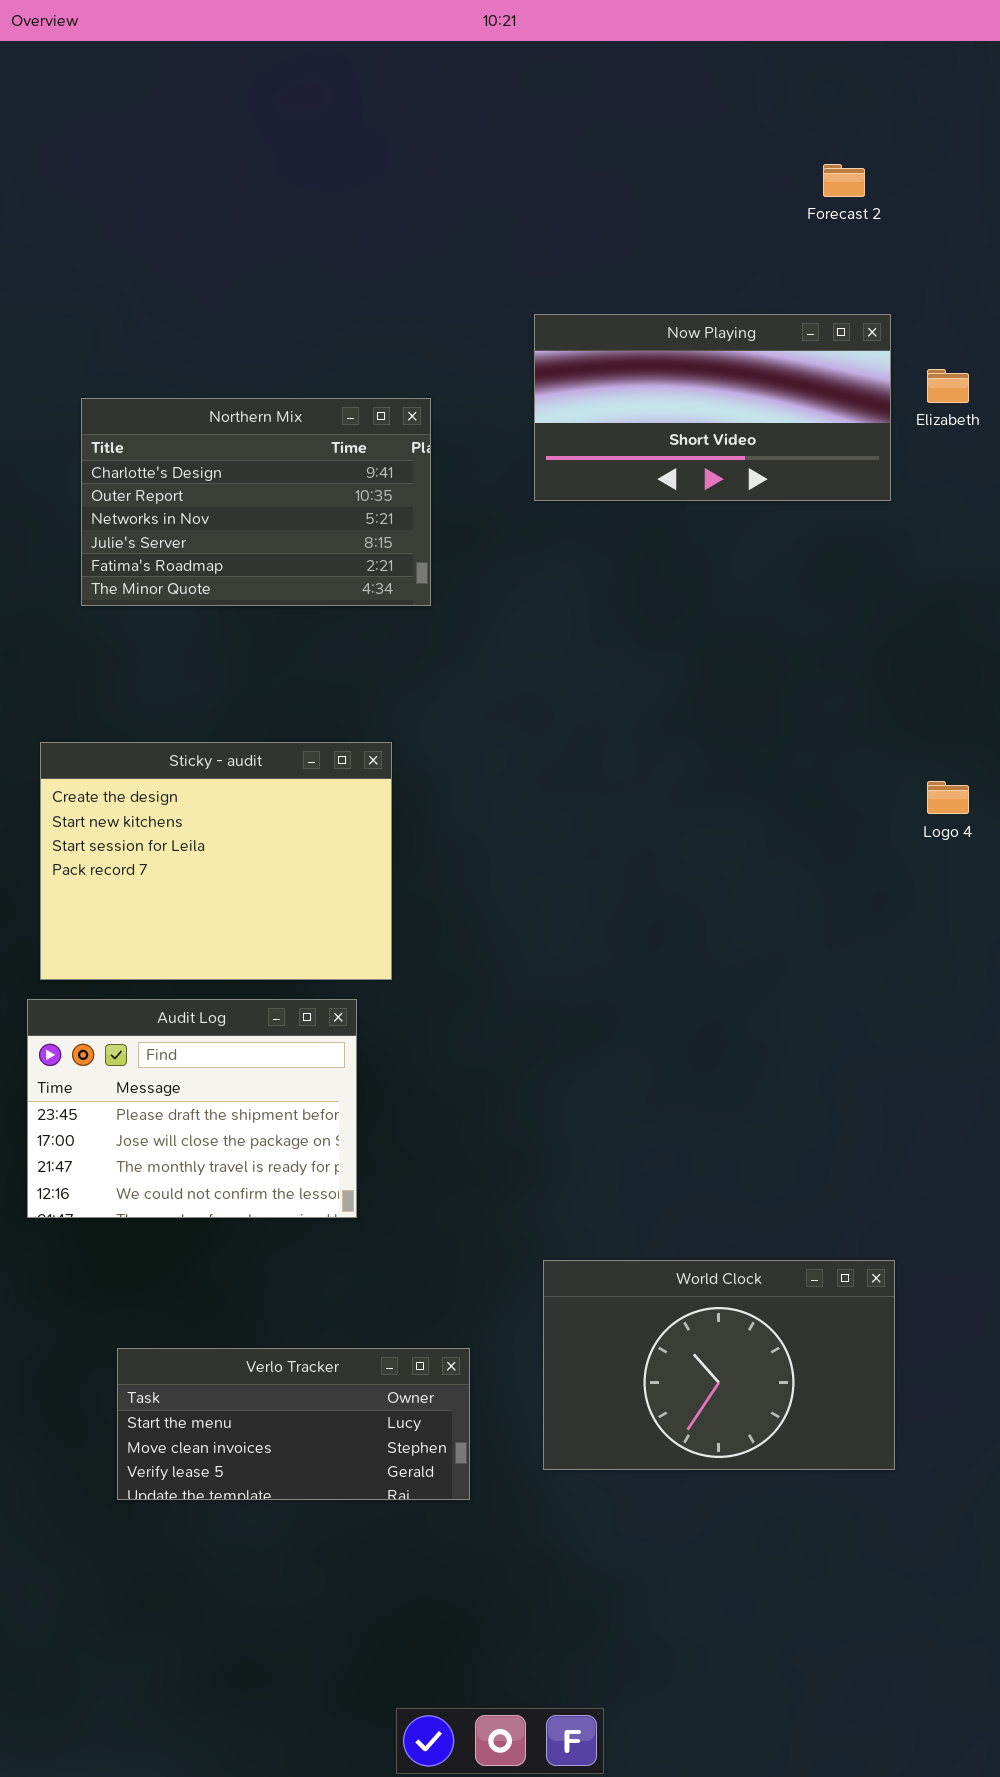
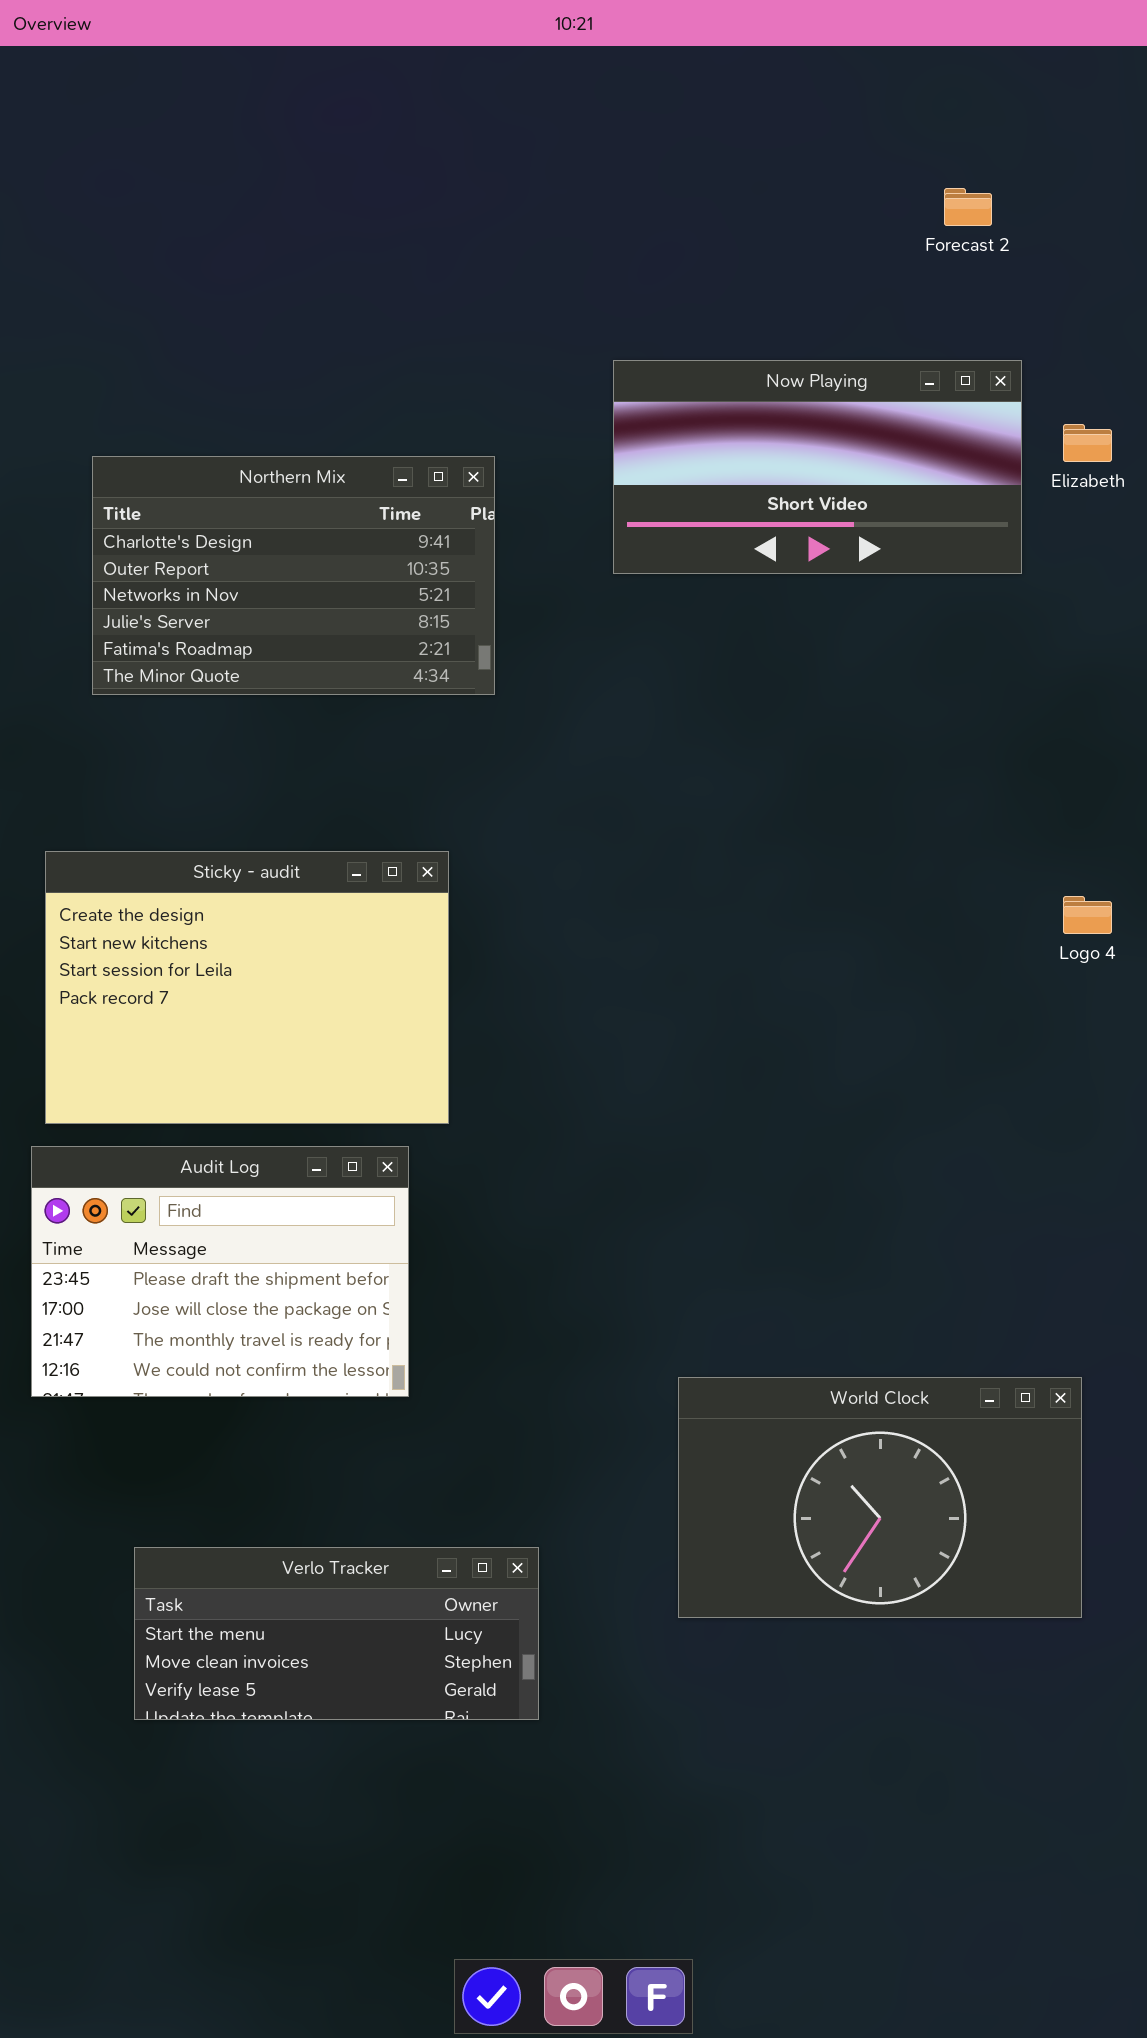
World Clock: [543,1260,895,1470] -> [678,1377,1082,1618], moved

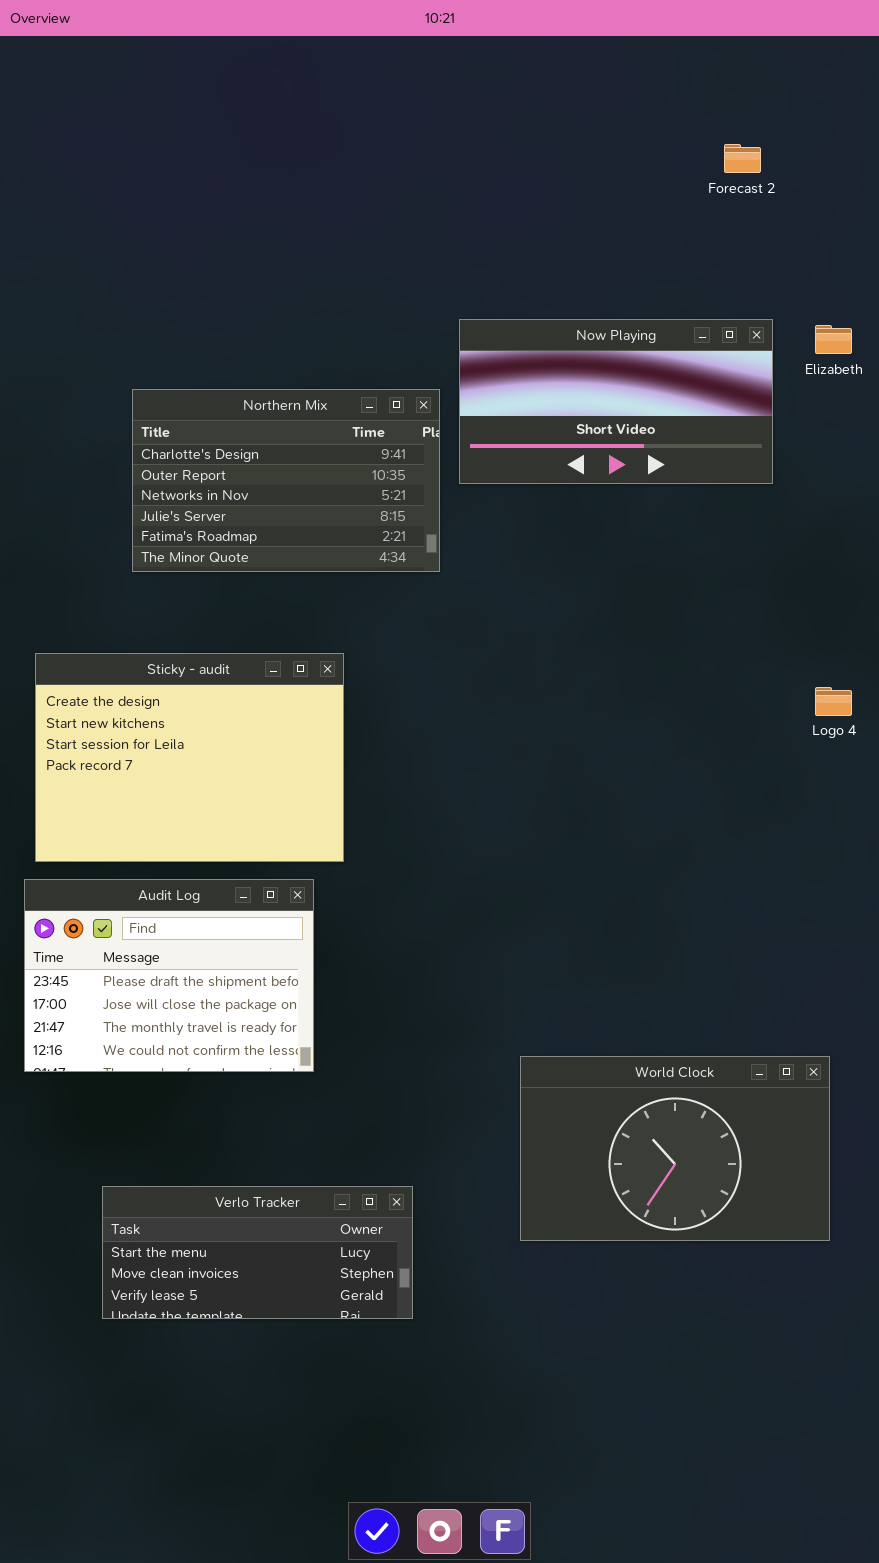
Now Playing: [613,360,1022,574] -> [459,319,773,484], moved
Northern Mix: [92,456,495,695] -> [132,389,440,572], moved

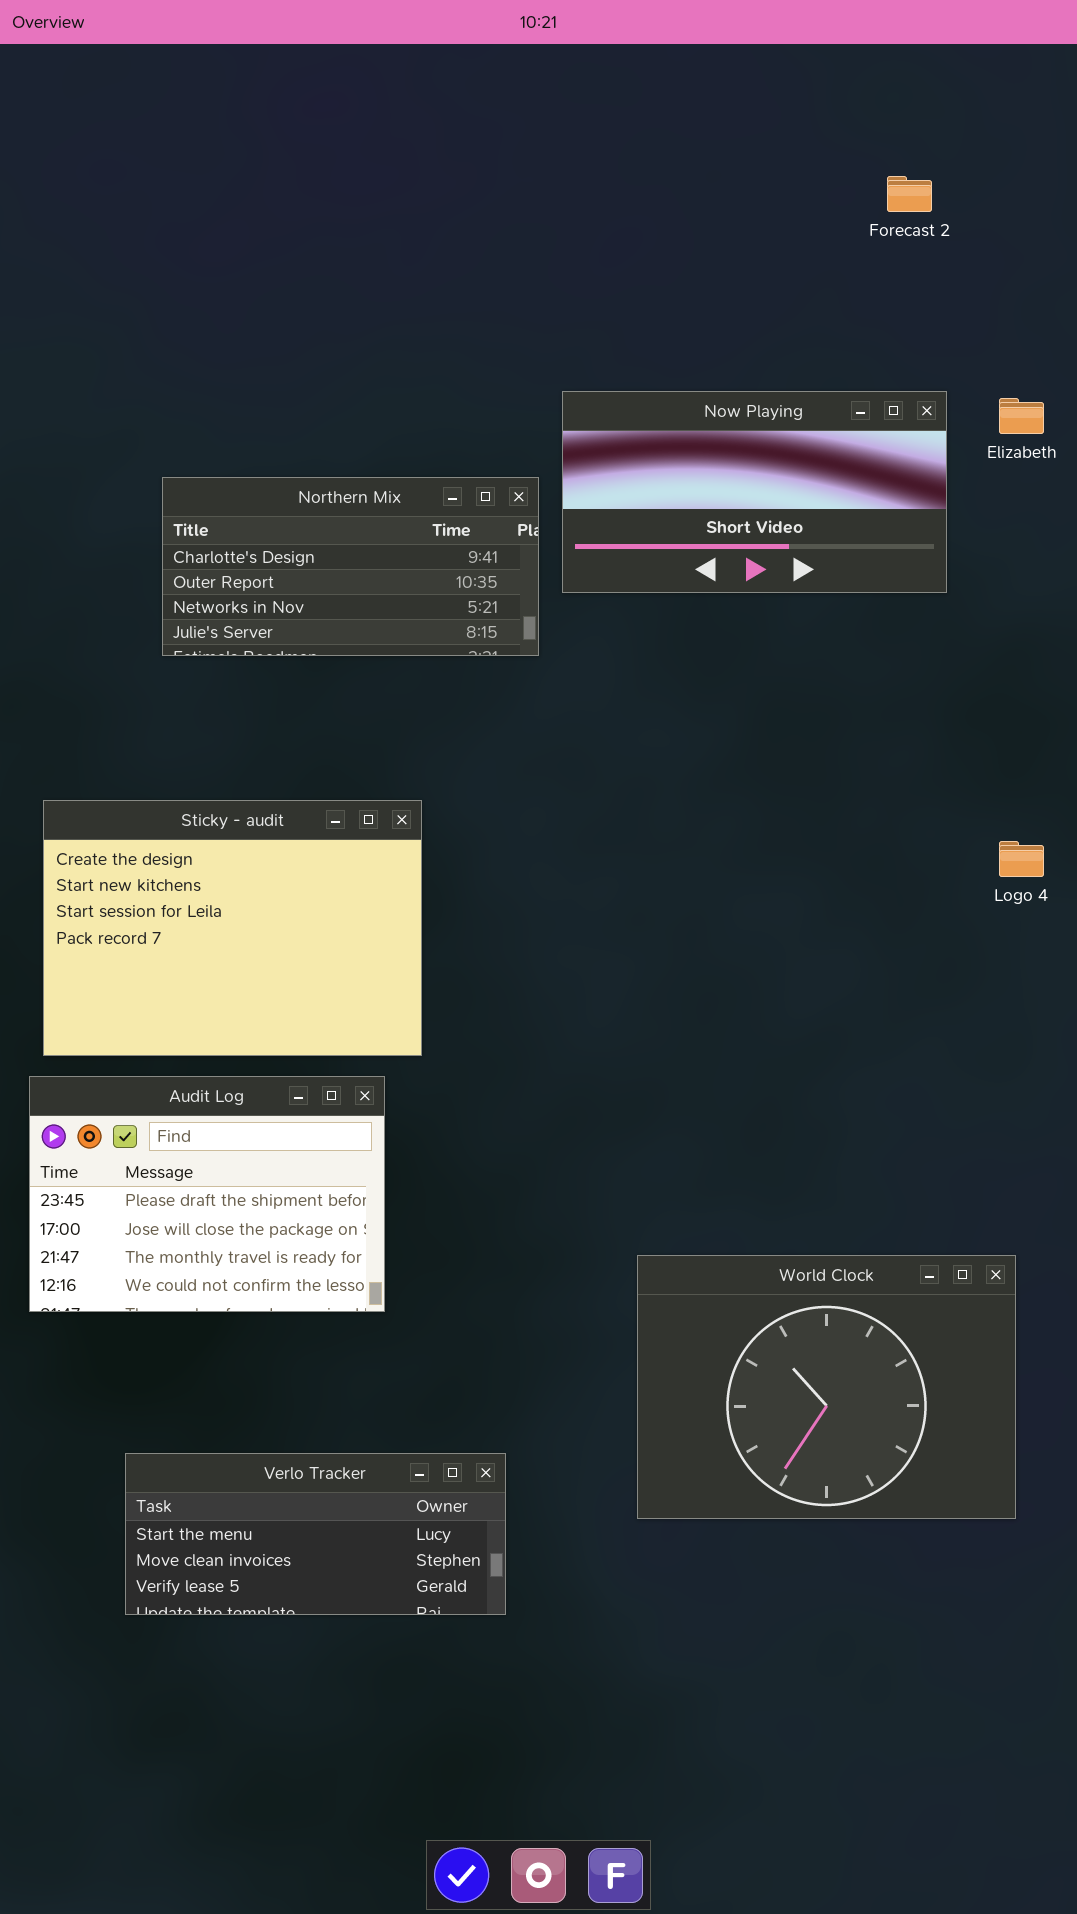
Northern Mix: [132,389,440,572] -> [162,477,539,656], resized
World Clock: [520,1056,830,1241] -> [637,1255,1016,1519], resized

